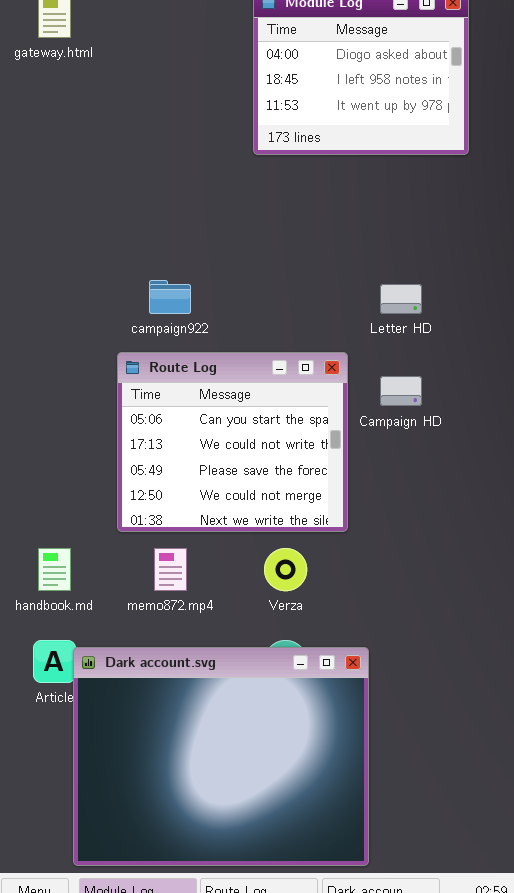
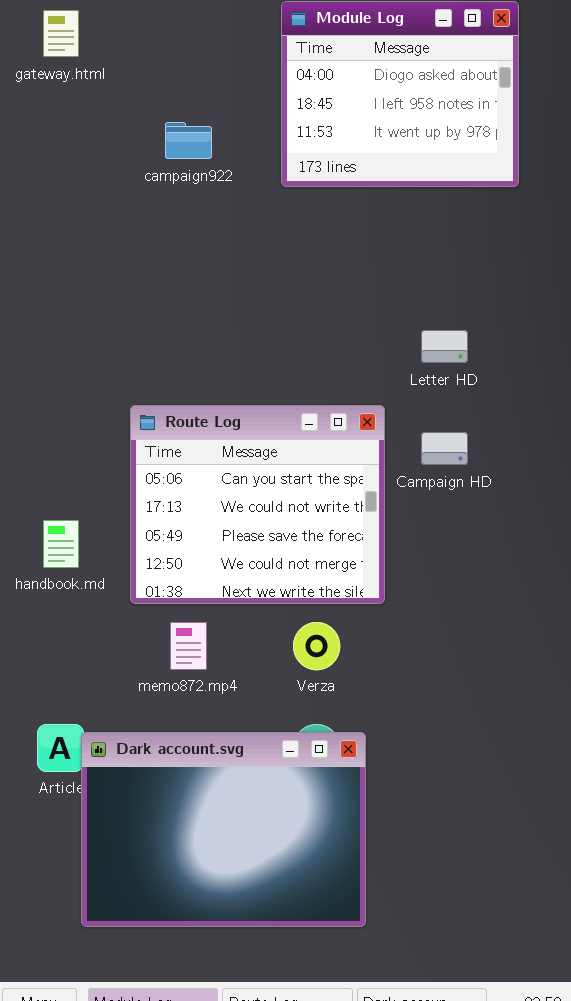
campaign922: [149,280,191,314] -> [165,122,212,159], moved
handbook.md: [38,548,71,591] -> [43,520,79,568], moved
Dark account.svg: [73,647,369,866] -> [81,732,366,927], resized

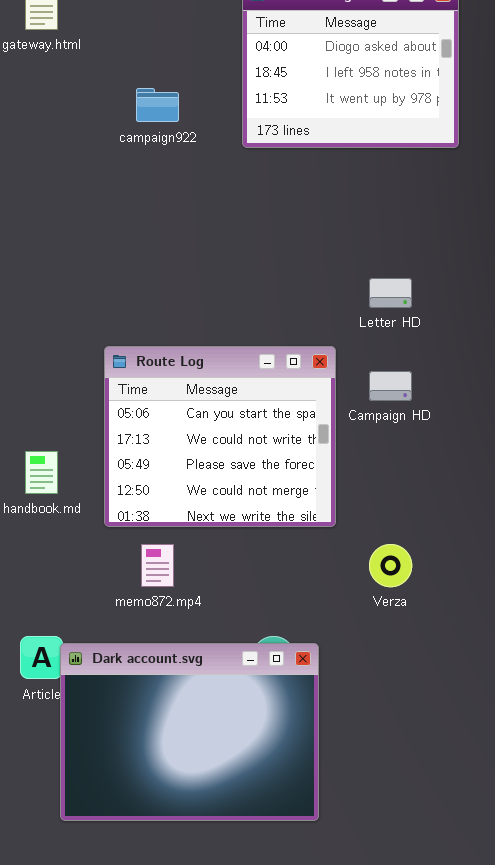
Verza: [293,622,340,670] -> [369,544,412,587], moved

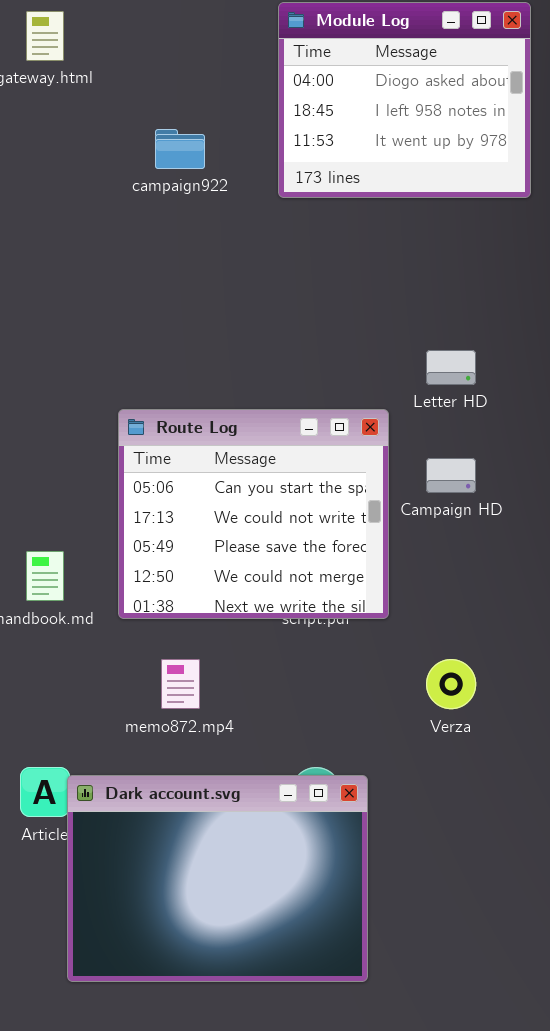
Route Log: [104,346,336,527] -> [118,409,389,619], moved

